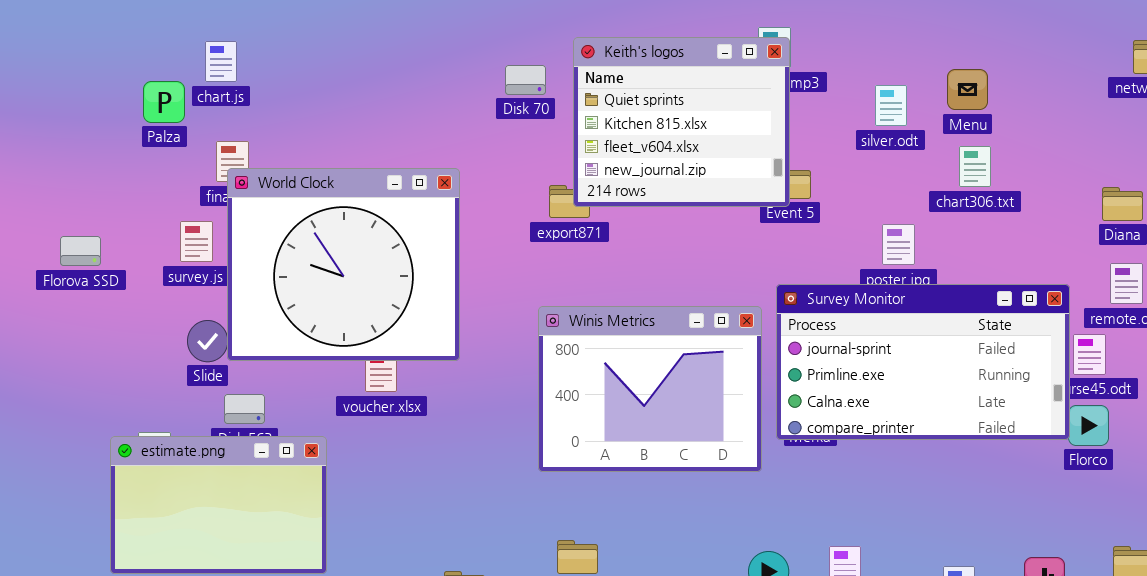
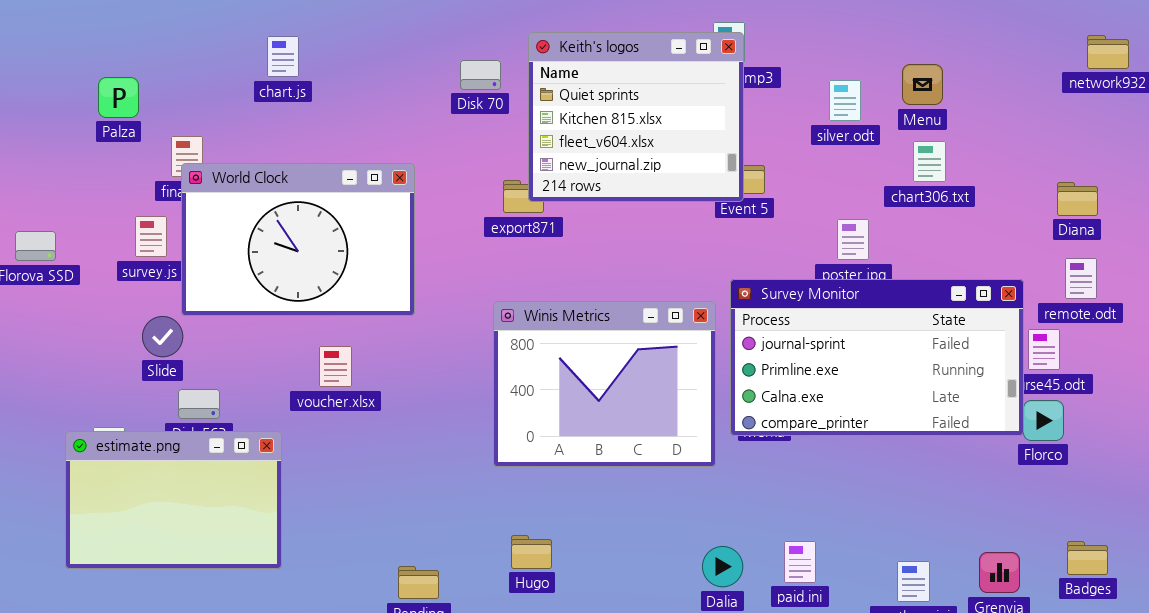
chart.js: [205,41,237,82] -> [267,36,299,77], moved
World Clock: [227,168,460,361] -> [181,163,415,316], resized

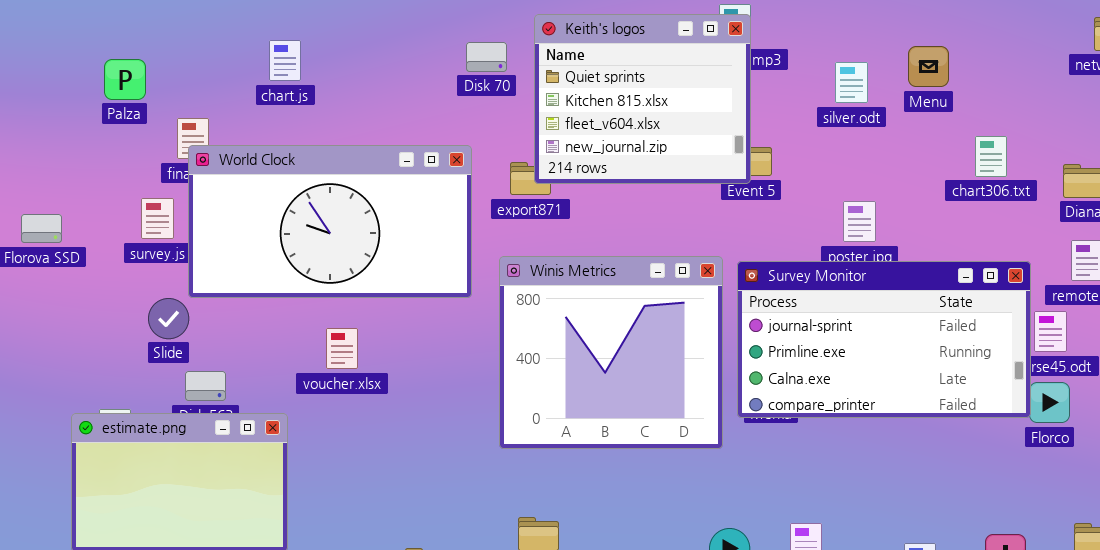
chart.js: [267,36,299,77] -> [269,40,301,81], moved
chart306.txt: [913,141,946,182] -> [975,136,1007,177], moved
World Clock: [181,163,415,316] -> [188,145,472,298], resized
Winis Metrics: [493,301,716,467] -> [499,256,723,449], resized

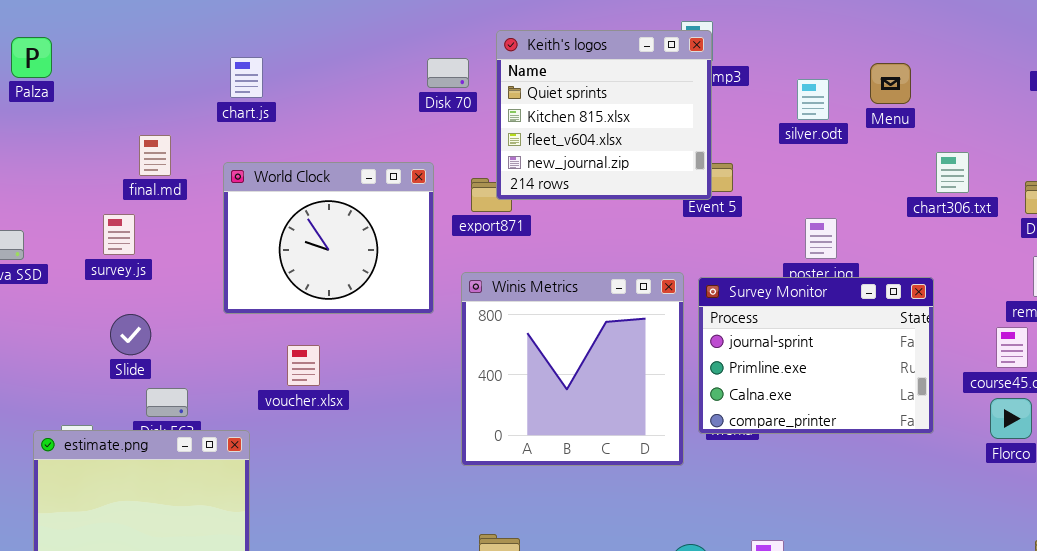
Palza: [104,59,146,100] -> [11,37,52,78], moved
World Clock: [188,145,472,298] -> [223,162,434,314], resized
Survey Monitor: [737,261,1031,418] -> [698,277,934,434], resized

